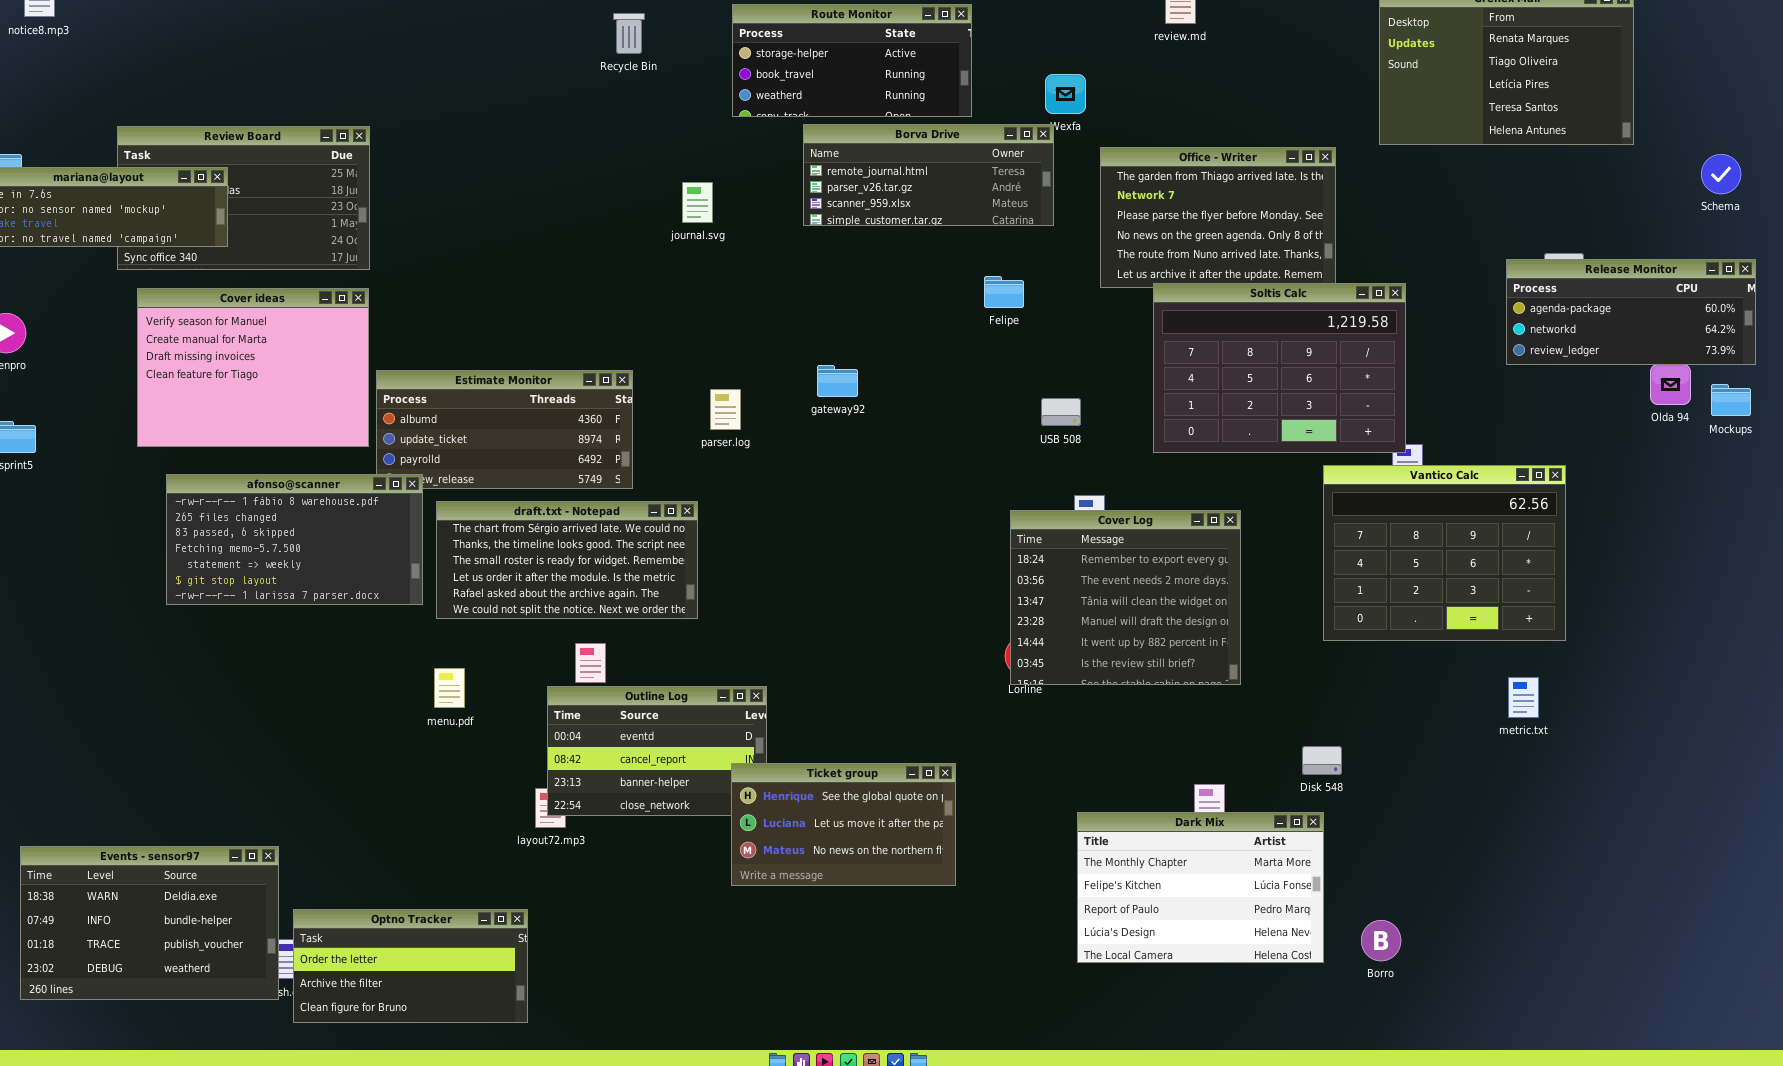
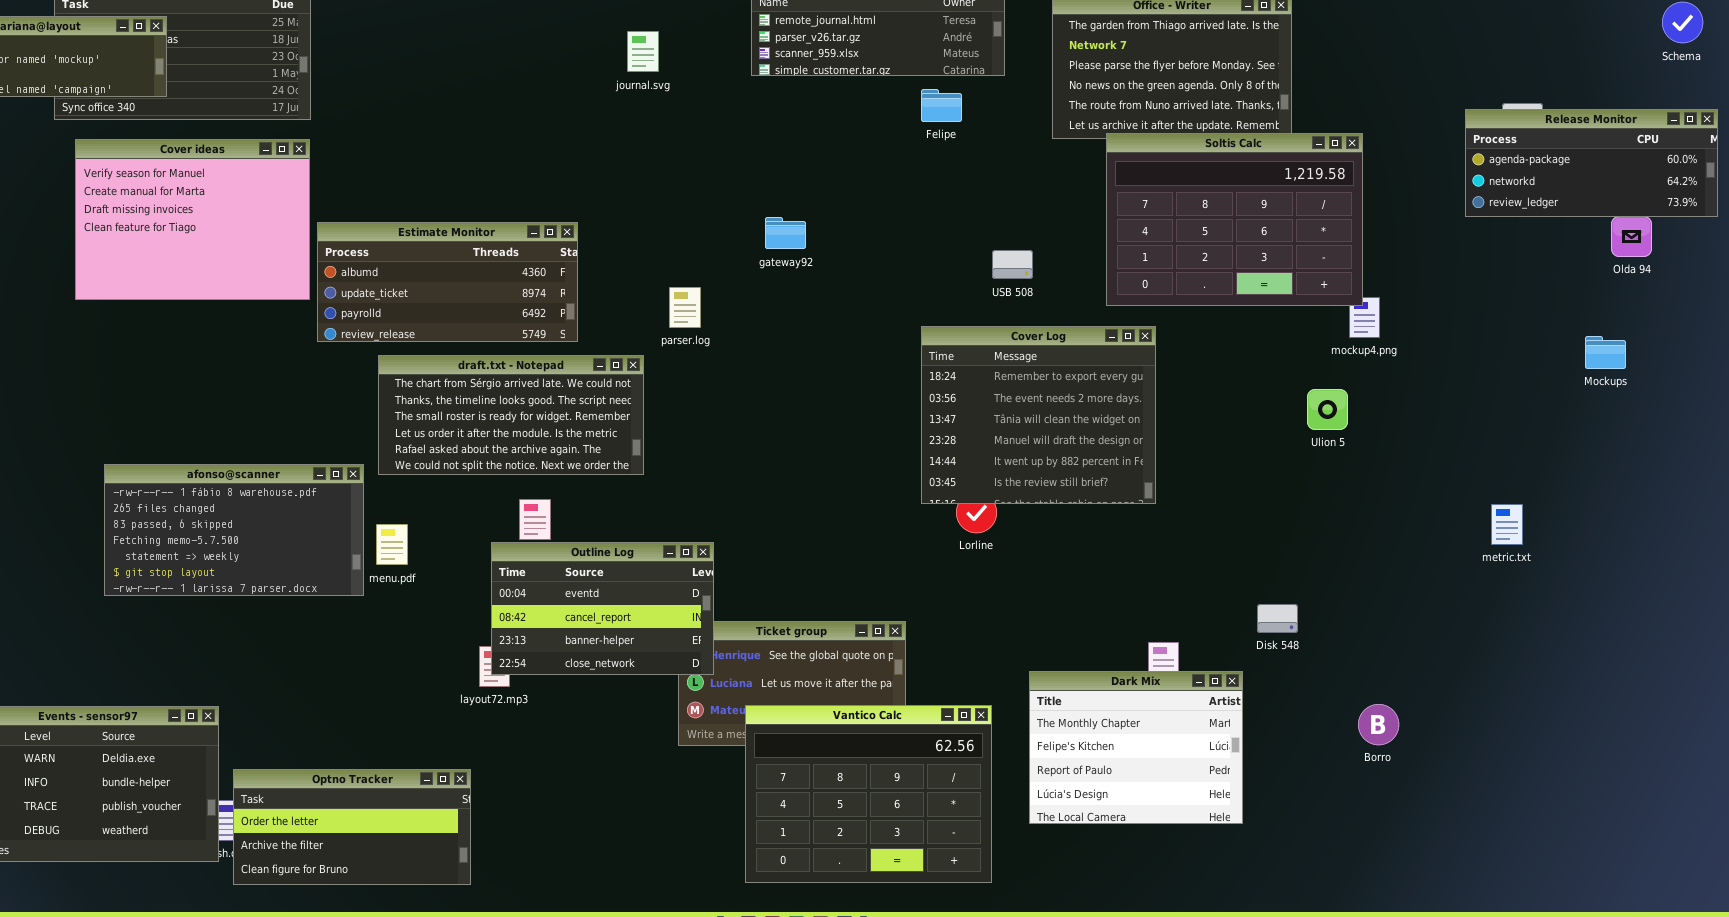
Felipe: [984,276,1024,308] -> [921,89,962,122], moved
Mockups: [1711,384,1751,416] -> [1585,336,1626,369], moved
parser.log: [710,389,741,430] -> [669,287,701,328], moved
Vantico Calc: [1323,465,1566,641] -> [745,705,992,883], moved
afonso@scanner: [166,474,423,605] -> [104,464,364,596], moved
Cover Log: [1010,510,1241,685] -> [921,326,1156,504], moved
metric.txt: [1508,677,1539,718] -> [1491,504,1523,545], moved
Outline Log: [547,686,767,816] -> [491,542,714,675], raised
Dark Mix: [1077,812,1324,963] -> [1029,671,1243,824], resized
Borro: [1361,920,1401,961] -> [1358,704,1399,745], moved

